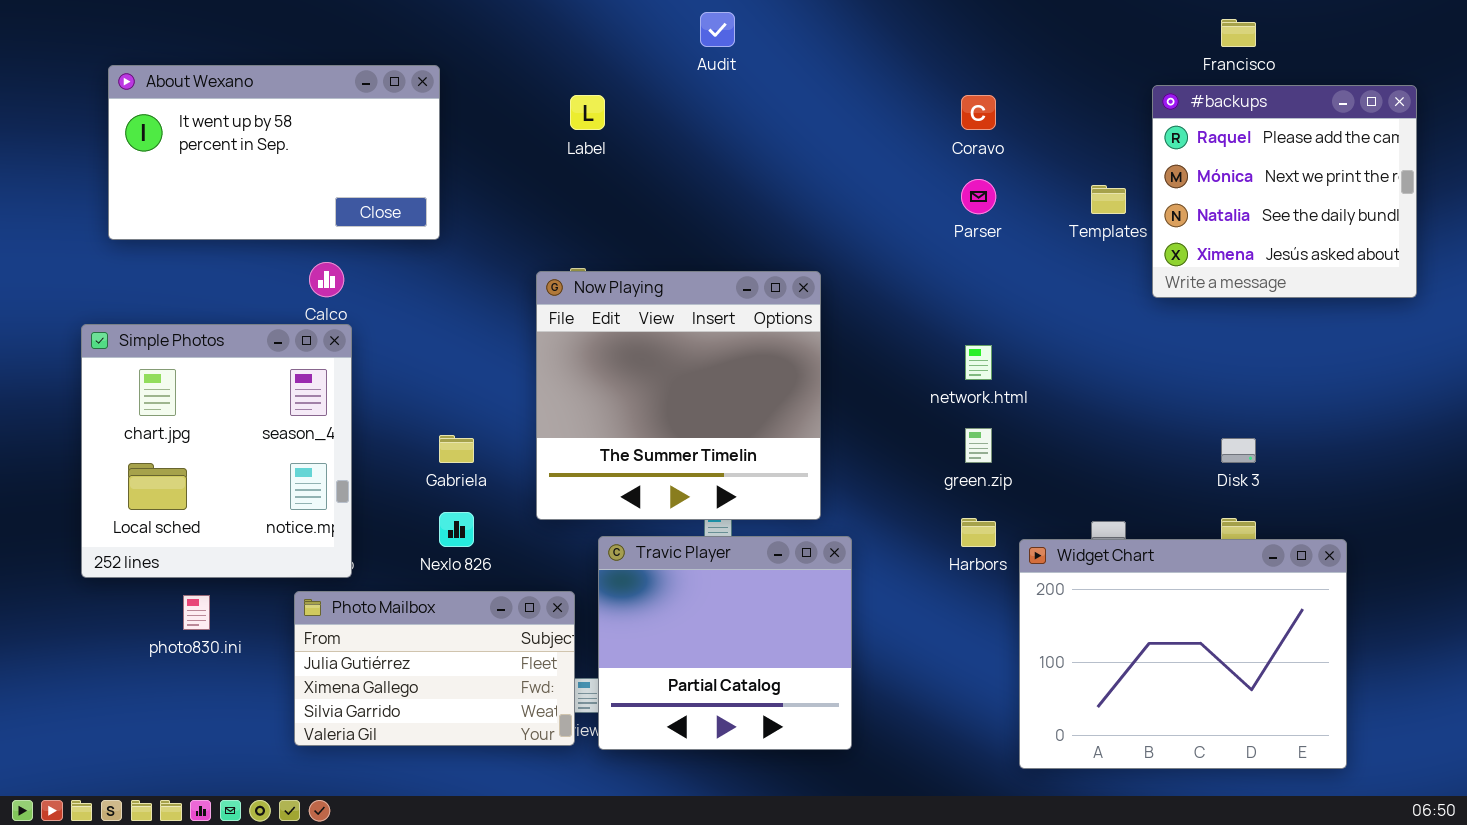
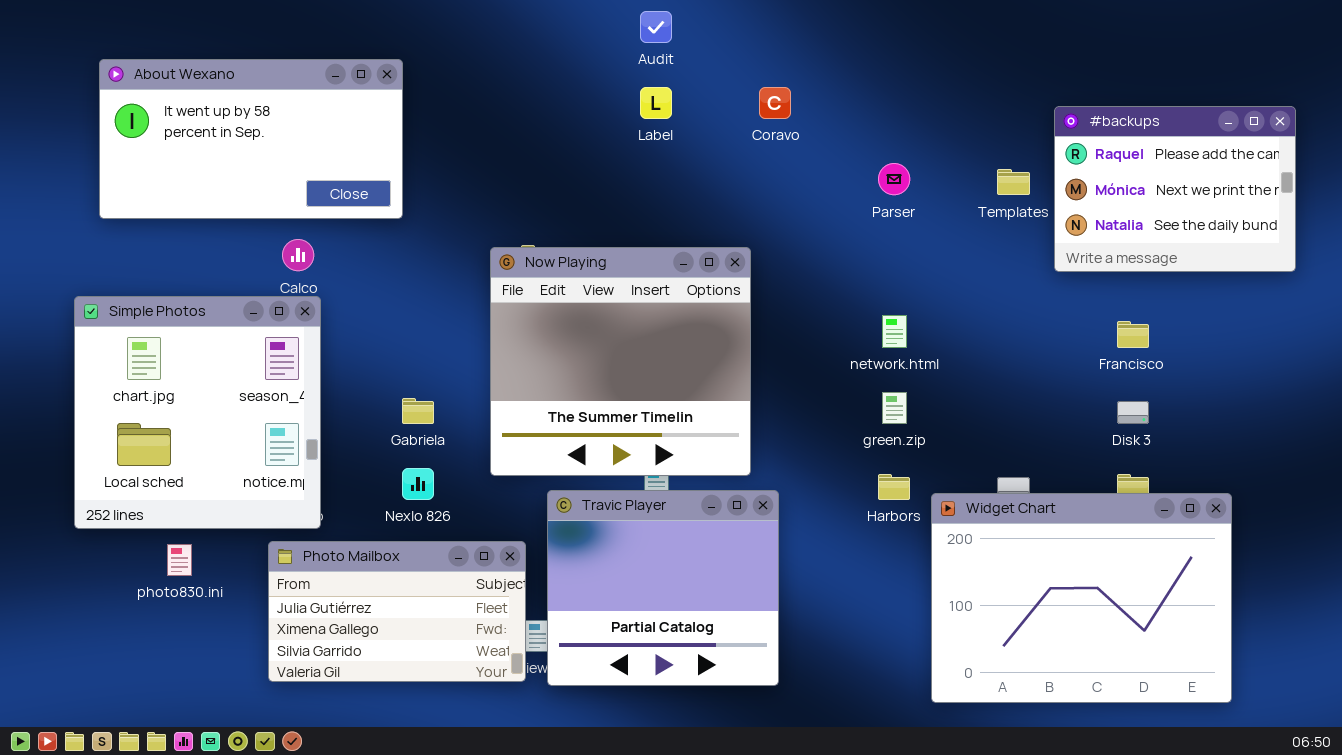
Francisco: [1221,19,1256,47] -> [1117,321,1149,348], moved
#backups: [1152,85,1417,298] -> [1054,106,1296,272], resized
Label: [570,95,605,130] -> [640,87,672,119], moved
Coravo: [961,95,996,130] -> [759,87,791,119], moved

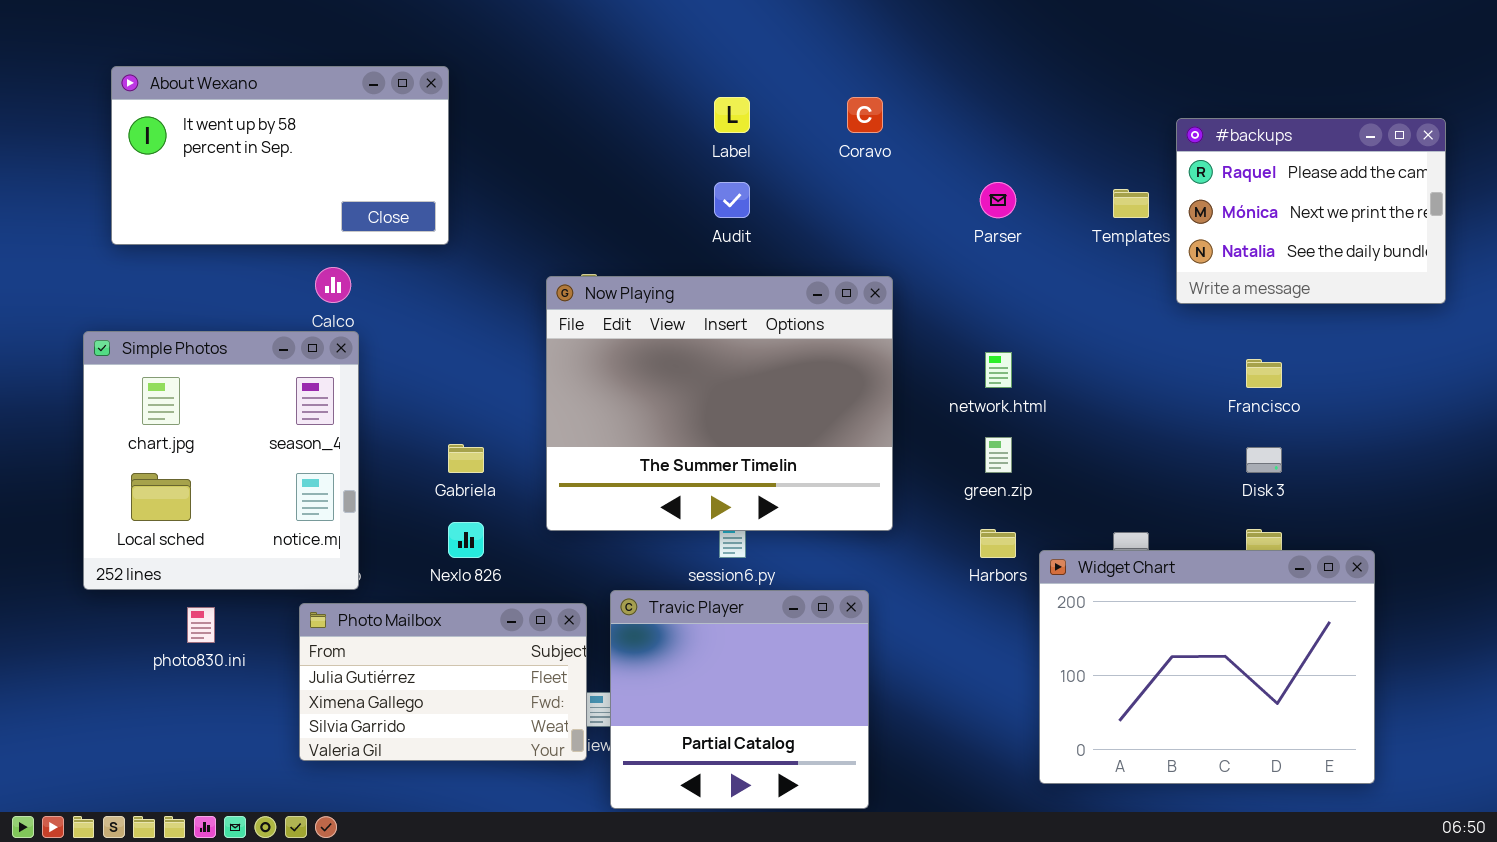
Audit: [640,11,672,43] -> [714,182,750,218], moved
Now Playing: [490,247,751,476] -> [546,276,893,531], resized
Travic Player: [547,490,779,686] -> [610,590,869,809], moved

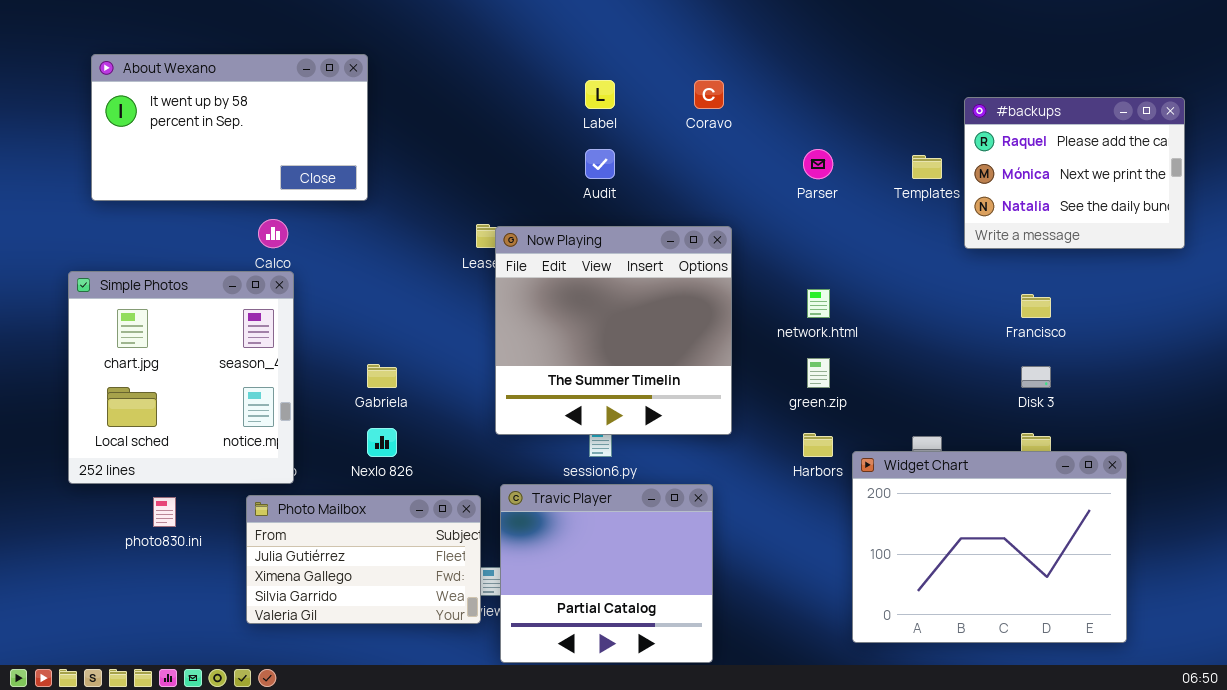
Now Playing: [546,276,893,531] -> [495,226,732,435], resized

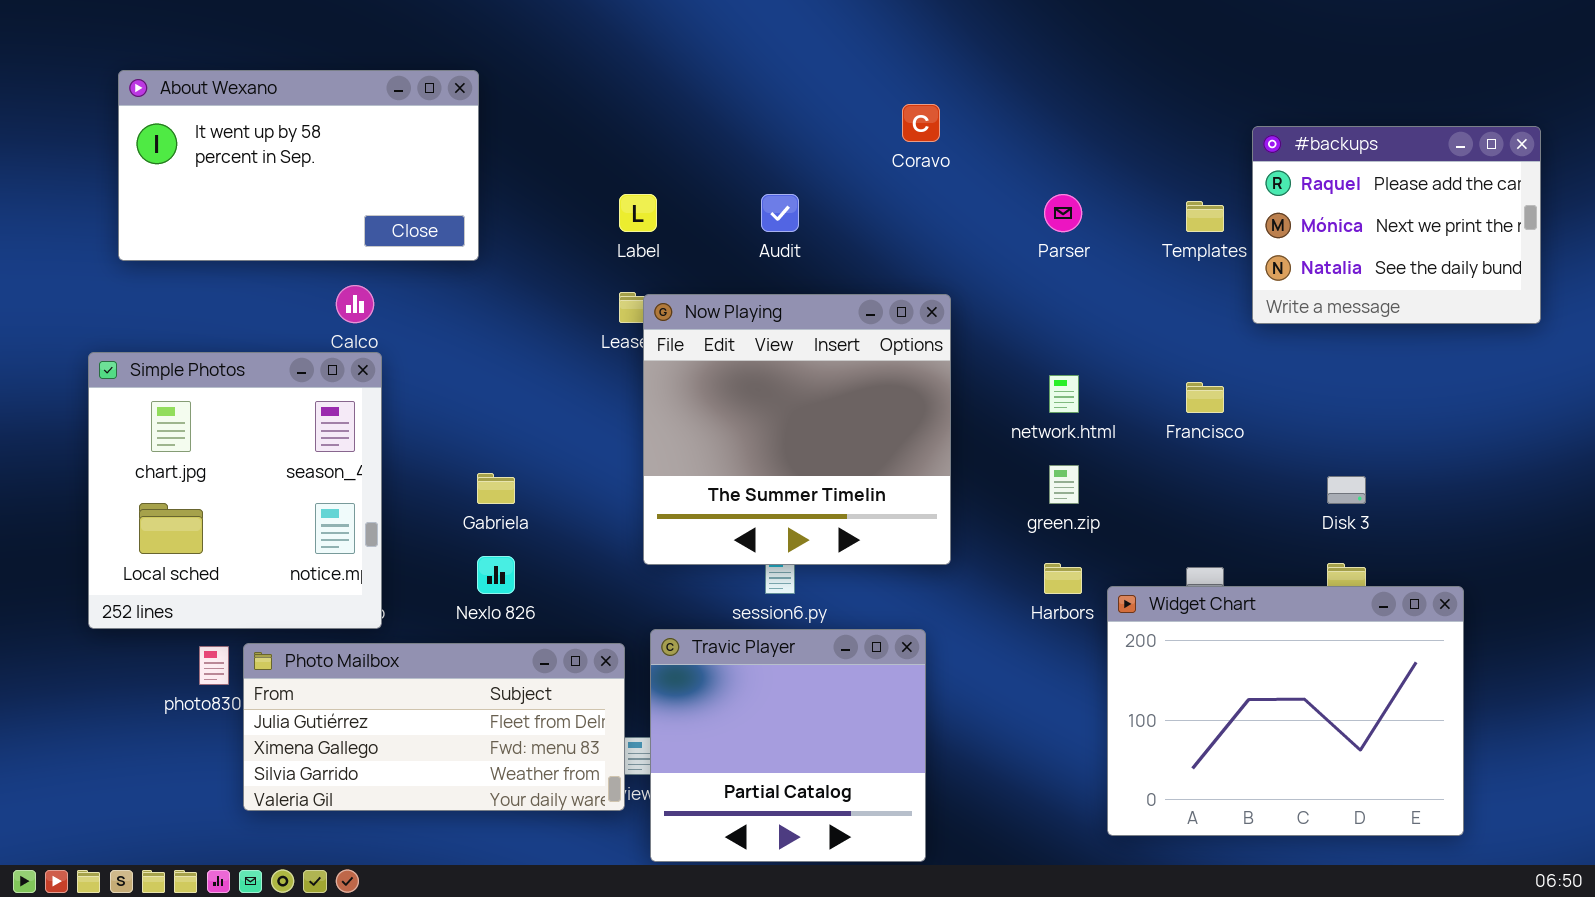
Label: [585,80,615,109] -> [619,194,657,232], moved
Francisco: [1021,294,1051,318] -> [1186,382,1224,413], moved
Photo Mailbox: [246,495,481,624] -> [243,643,625,811], resized

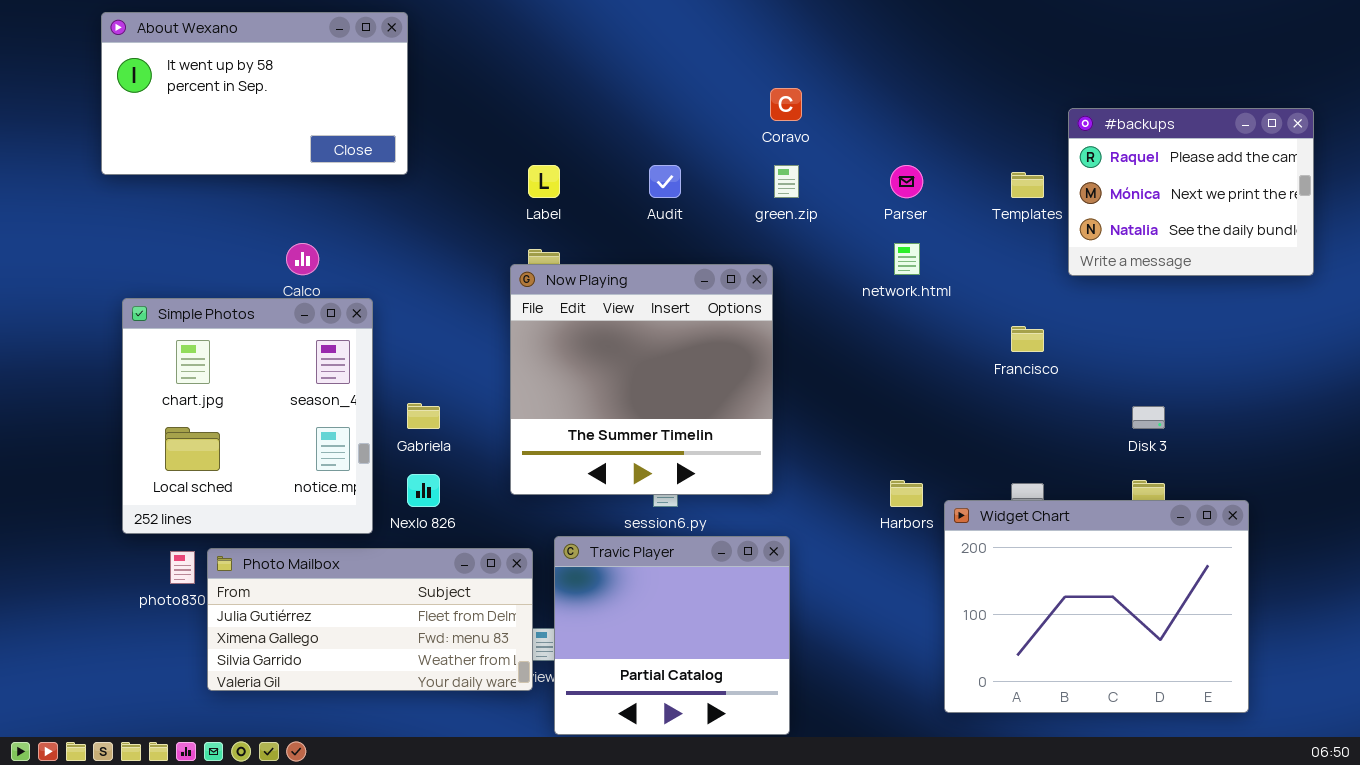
About Wexano: [118,70,479,261] -> [101,12,408,175], moved
Now Playing: [643,294,951,565] -> [510,264,773,495], moved
Simple Photos: [88,352,382,629] -> [122,298,373,534], moved
network.html: [1049,375,1079,413] -> [894,243,920,275], moved
green.zip: [1049,465,1079,504] -> [774,165,799,198], moved

